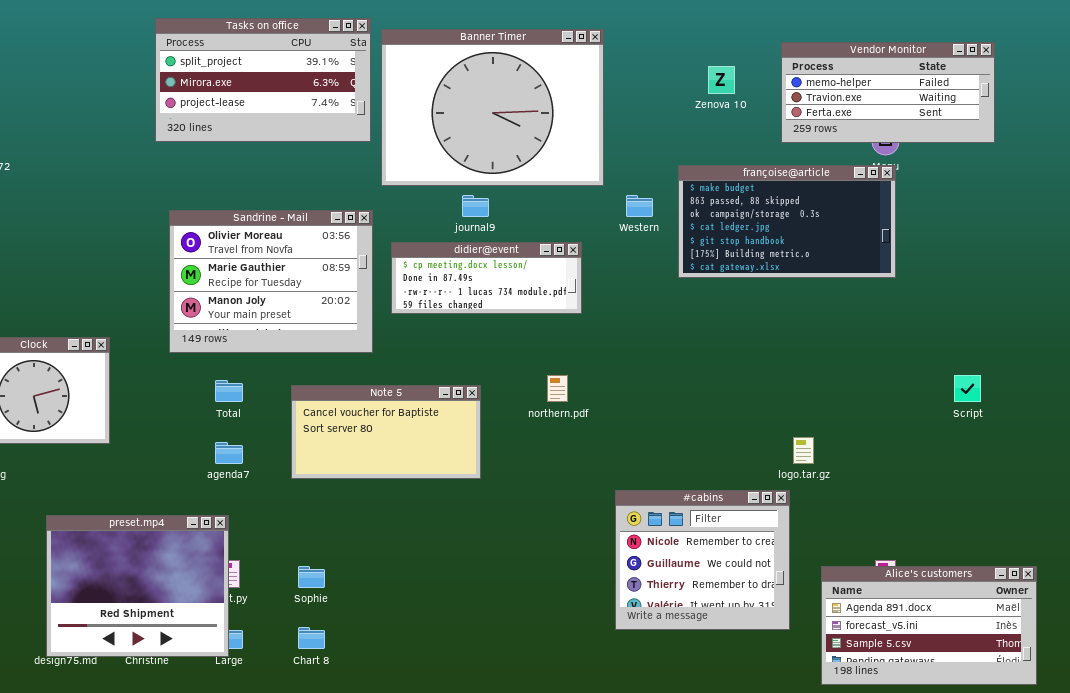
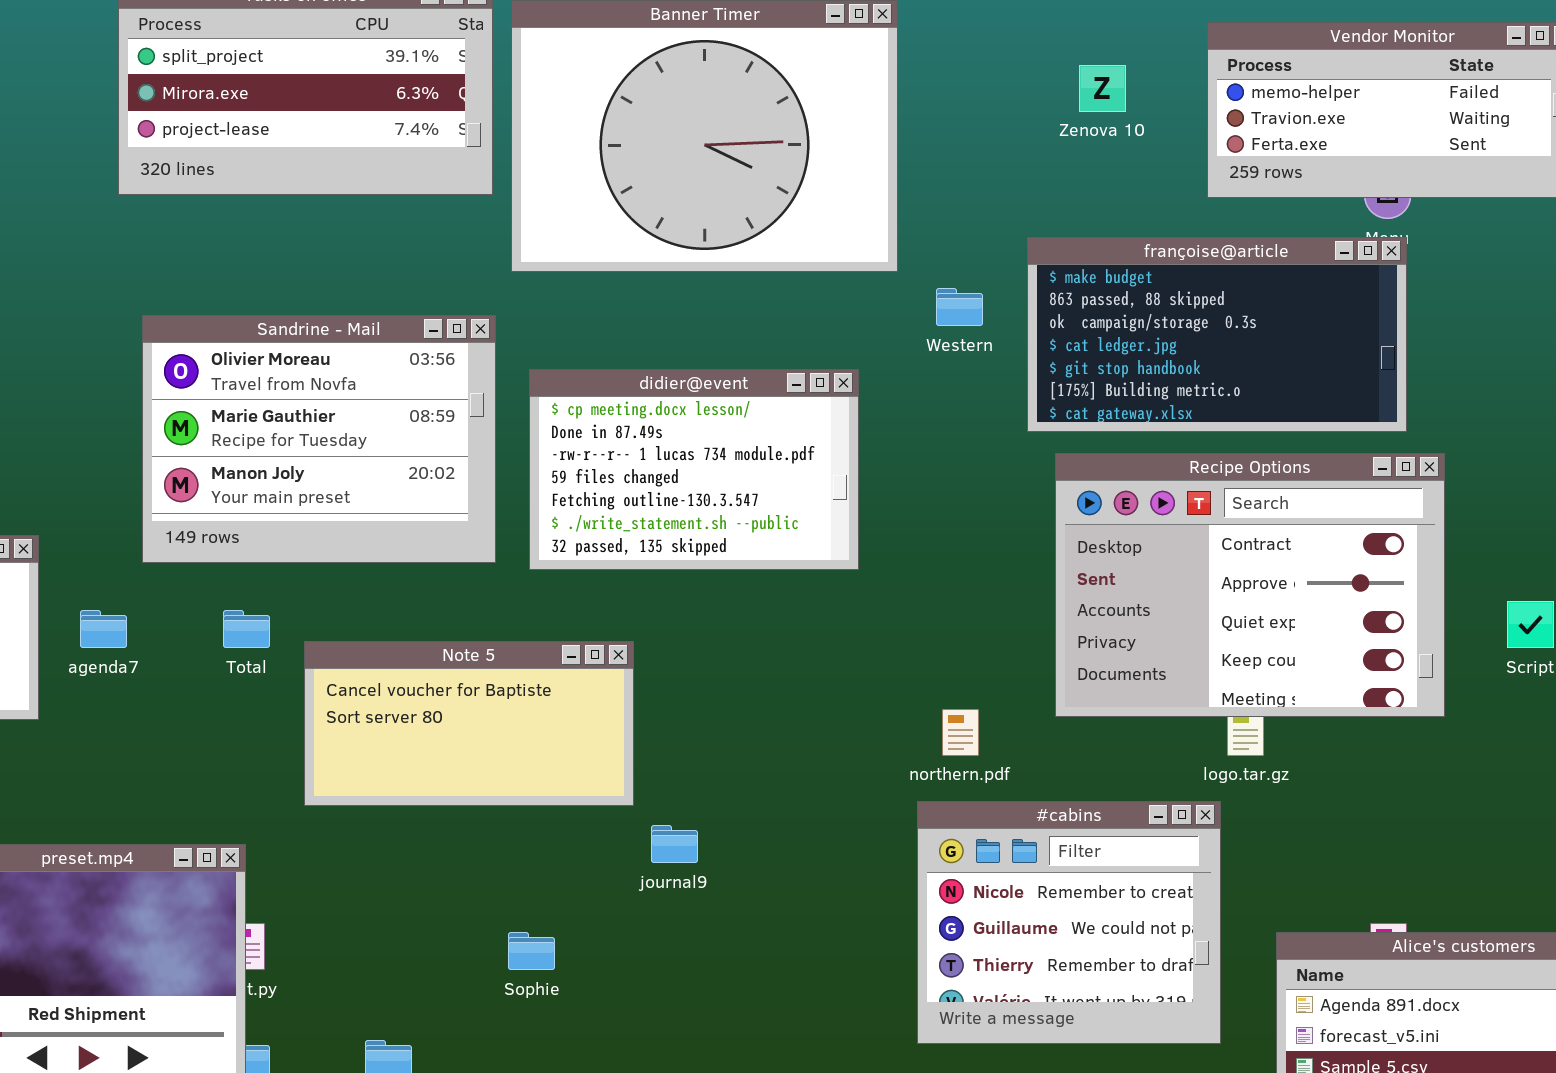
journal9: [462,195,489,217] -> [651,825,698,863], moved
didier@event: [391,242,582,314] -> [529,369,859,570], resized
Recipe Options: none -> [1055,453,1445,717], opened
northern.pdf: [547,375,568,402] -> [942,709,979,756], moved
Note 5: [291,385,481,479] -> [304,641,634,806], moved
agenda7: [215,442,243,464] -> [80,610,127,648], moved
Sophie: [298,566,325,588] -> [508,932,555,970], moved

